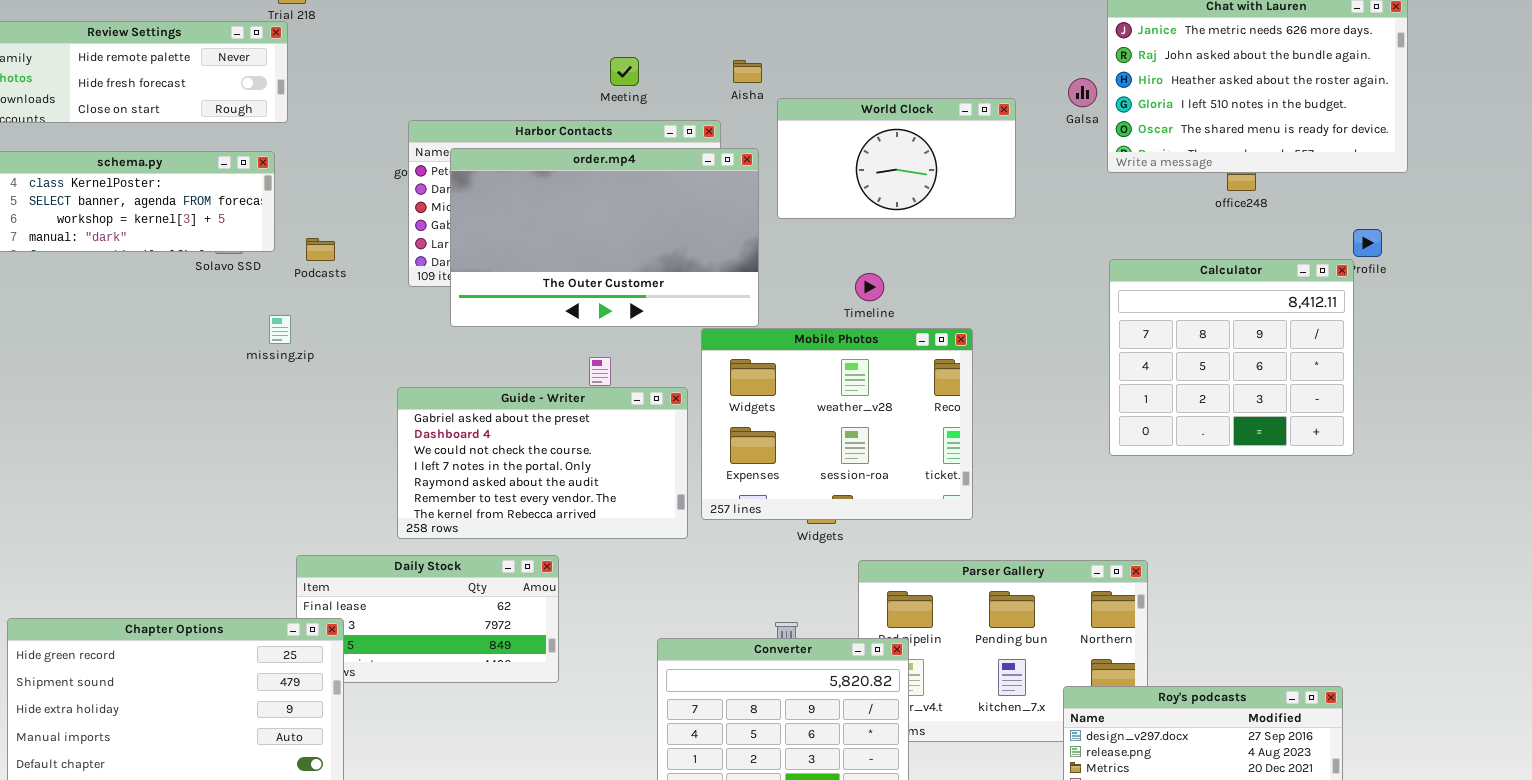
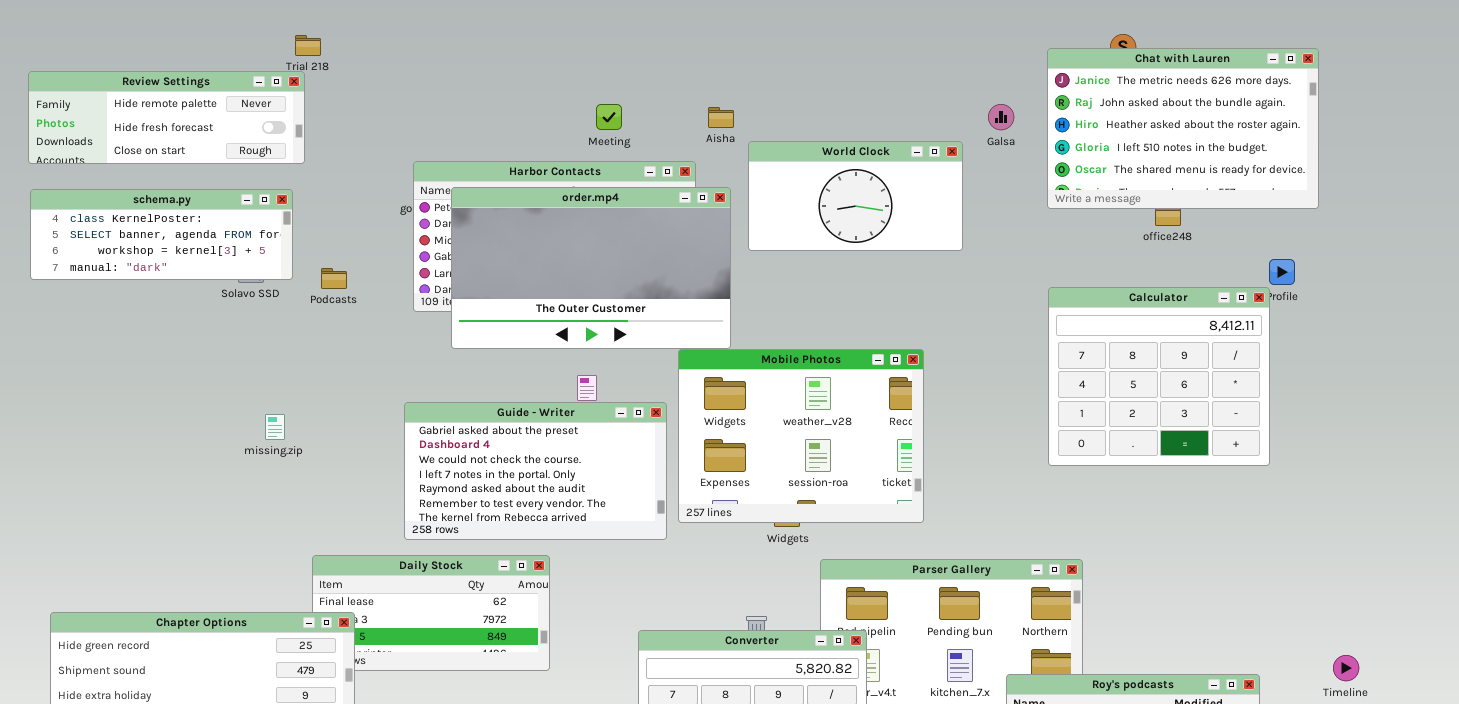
Galsa: [1068,78,1097,107] -> [988,104,1014,130], moved
Timeline: [855,273,884,301] -> [1333,655,1359,681], moved
missing.zip: [269,315,291,344] -> [265,414,285,440], moved

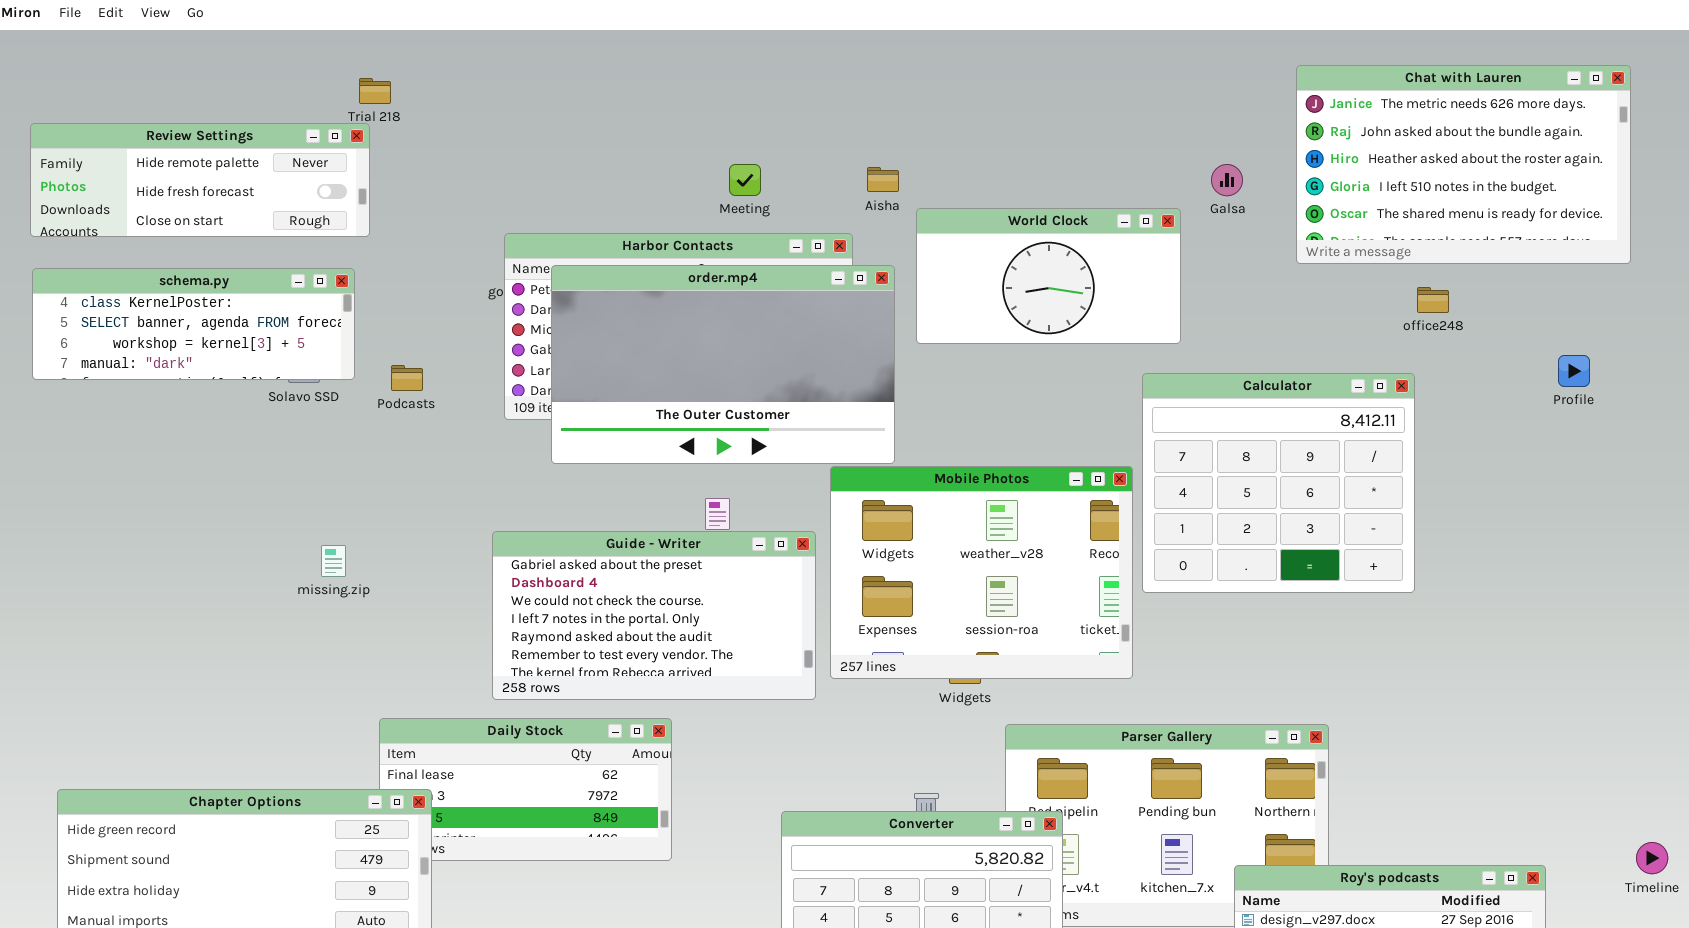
Chat with Lauren: [1047,48,1319,209] -> [1296,65,1631,264], moved
Calculator: [1048,287,1270,466] -> [1142,373,1415,593], moved

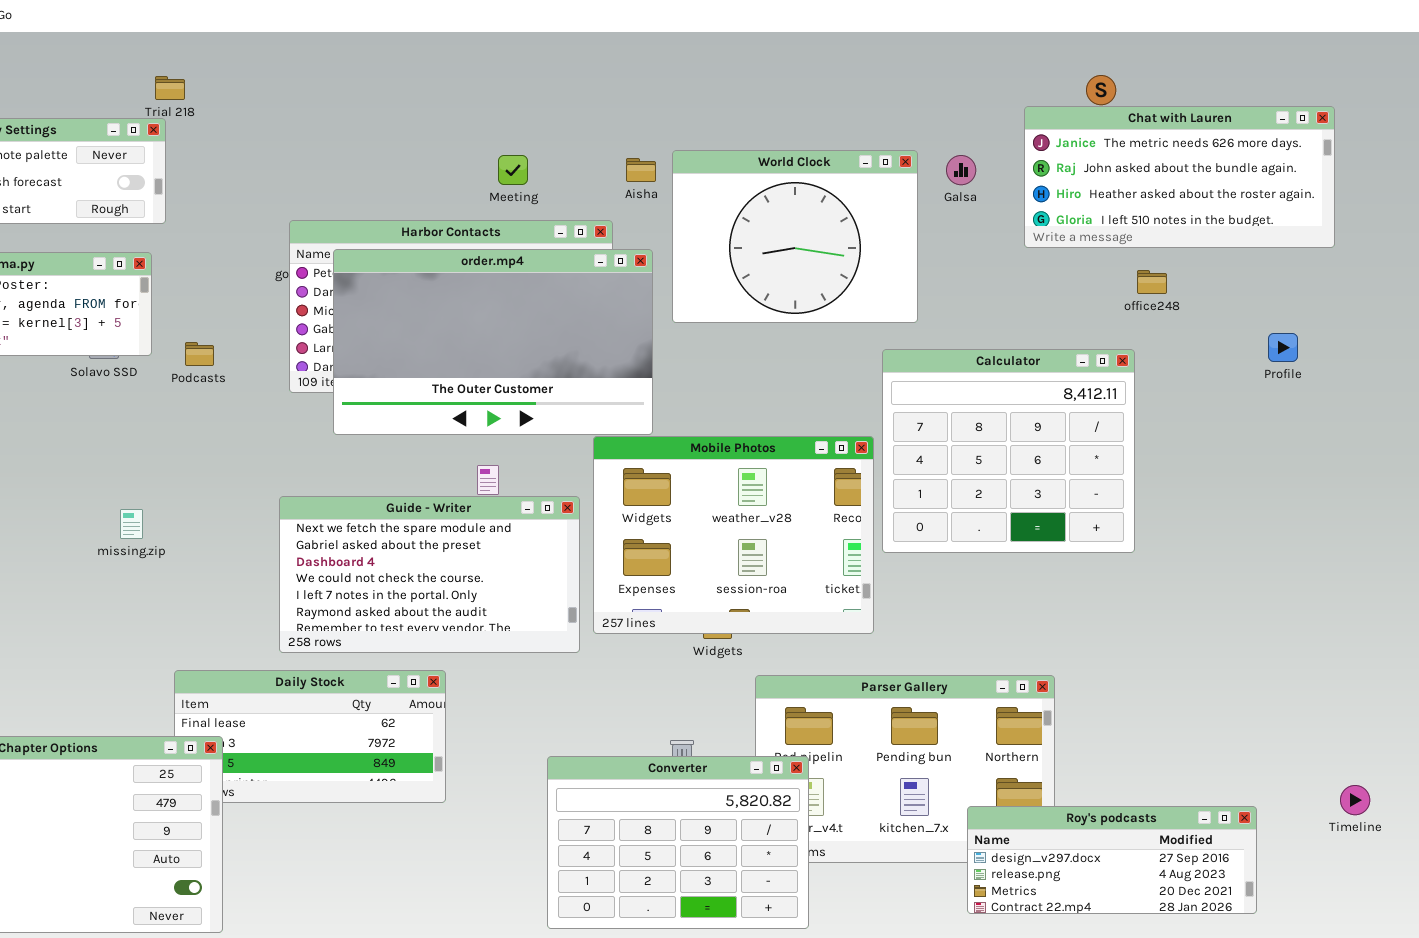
Chat with Lauren: [1296,65,1631,264] -> [1024,106,1335,248], resized
World Clock: [916,208,1181,344] -> [672,150,918,323], resized
Guide - Writer: [492,531,816,700] -> [279,496,580,653], scrolled up 1 row

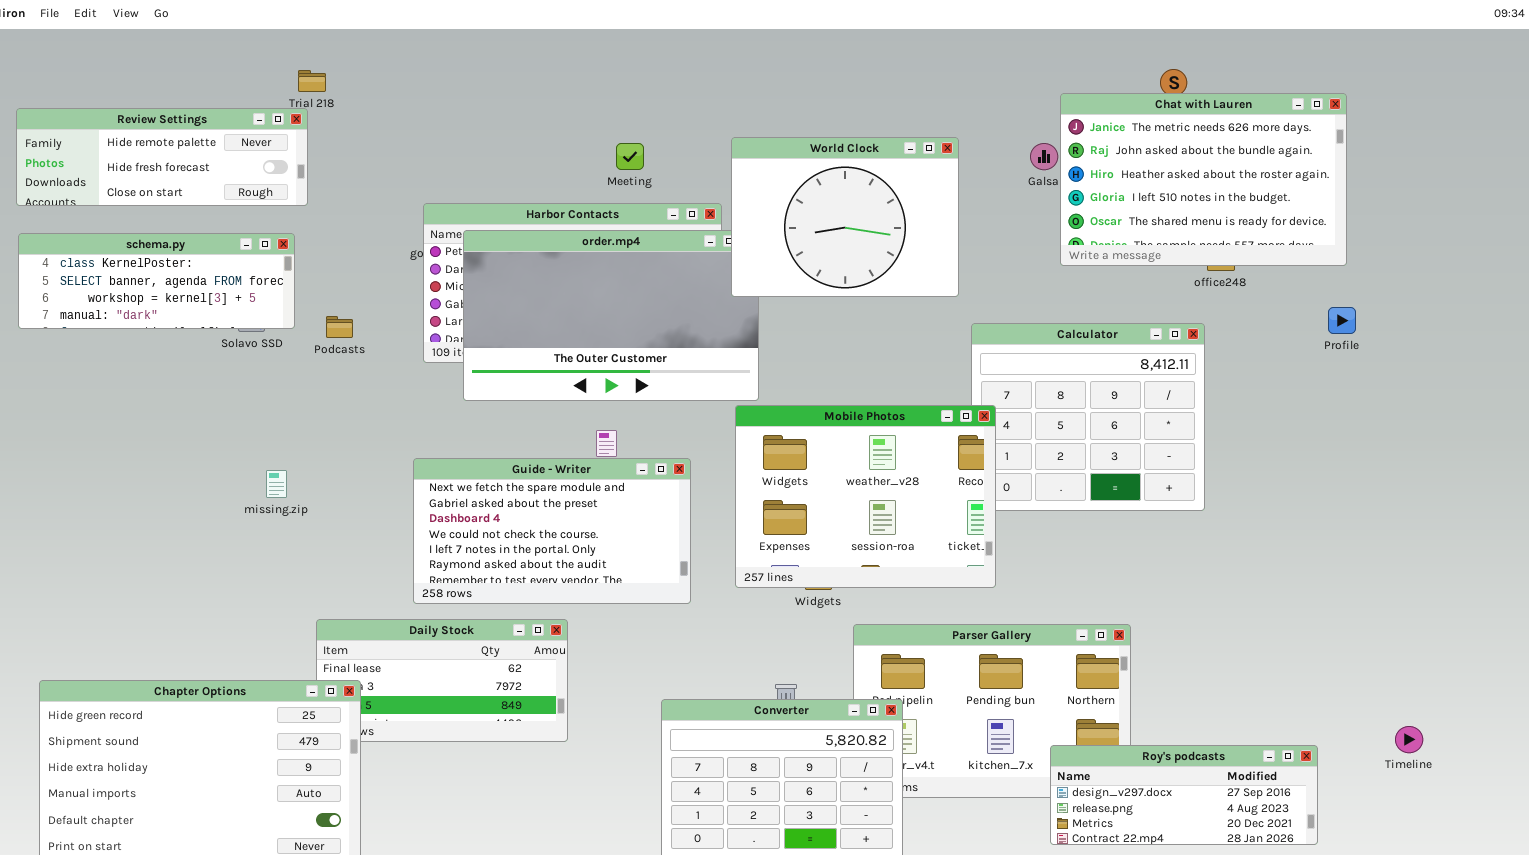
Chat with Lauren: [1024,106,1335,248] -> [1060,93,1347,266], moved, resized
World Clock: [672,150,918,323] -> [731,137,959,297], moved
Mobile Photos: [593,436,874,634] -> [735,405,996,588], moved

